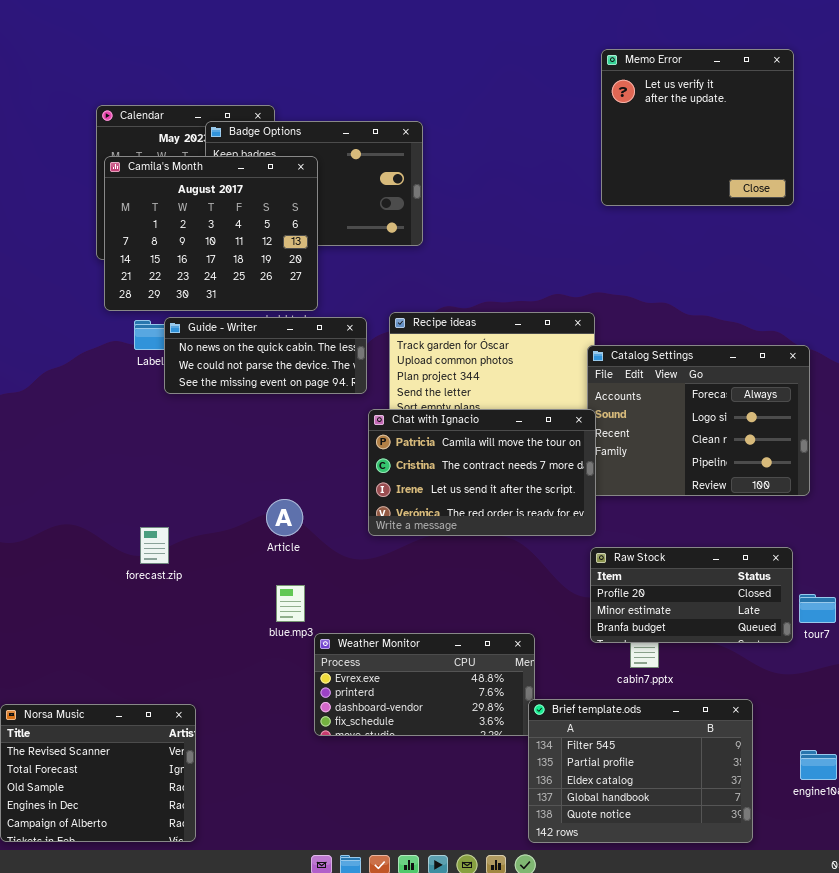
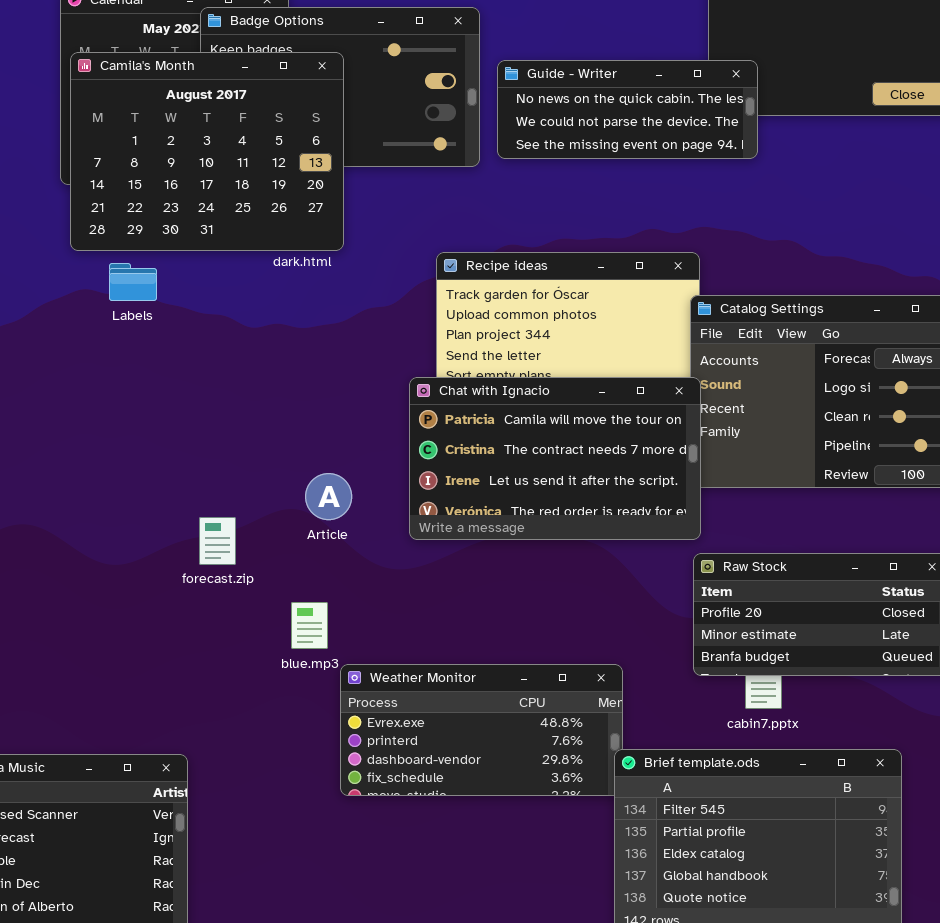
Guide - Writer: [164,317,367,394] -> [497,60,758,159], moved
Article: [266,499,303,536] -> [305,473,352,520], moved
forecast.zip: [140,527,169,564] -> [199,517,236,565], moved

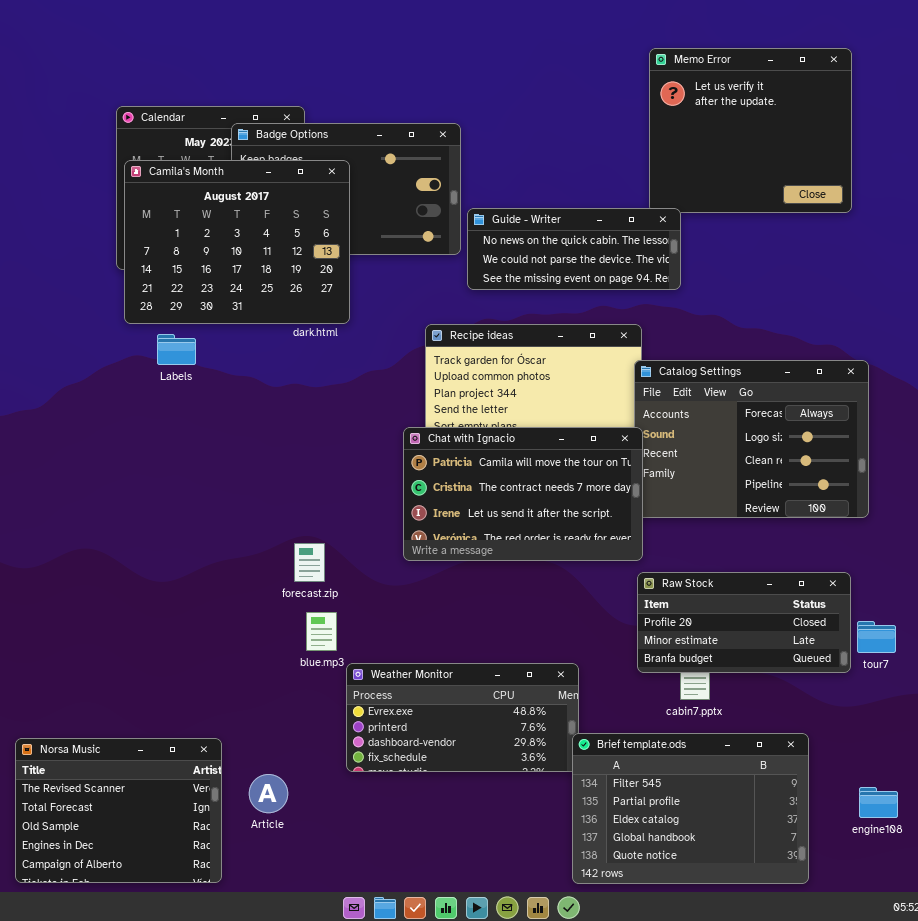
Guide - Writer: [497,60,758,159] -> [467,208,681,290], moved
Article: [305,473,352,520] -> [249,774,288,813], moved
forecast.zip: [199,517,236,565] -> [294,543,325,582], moved

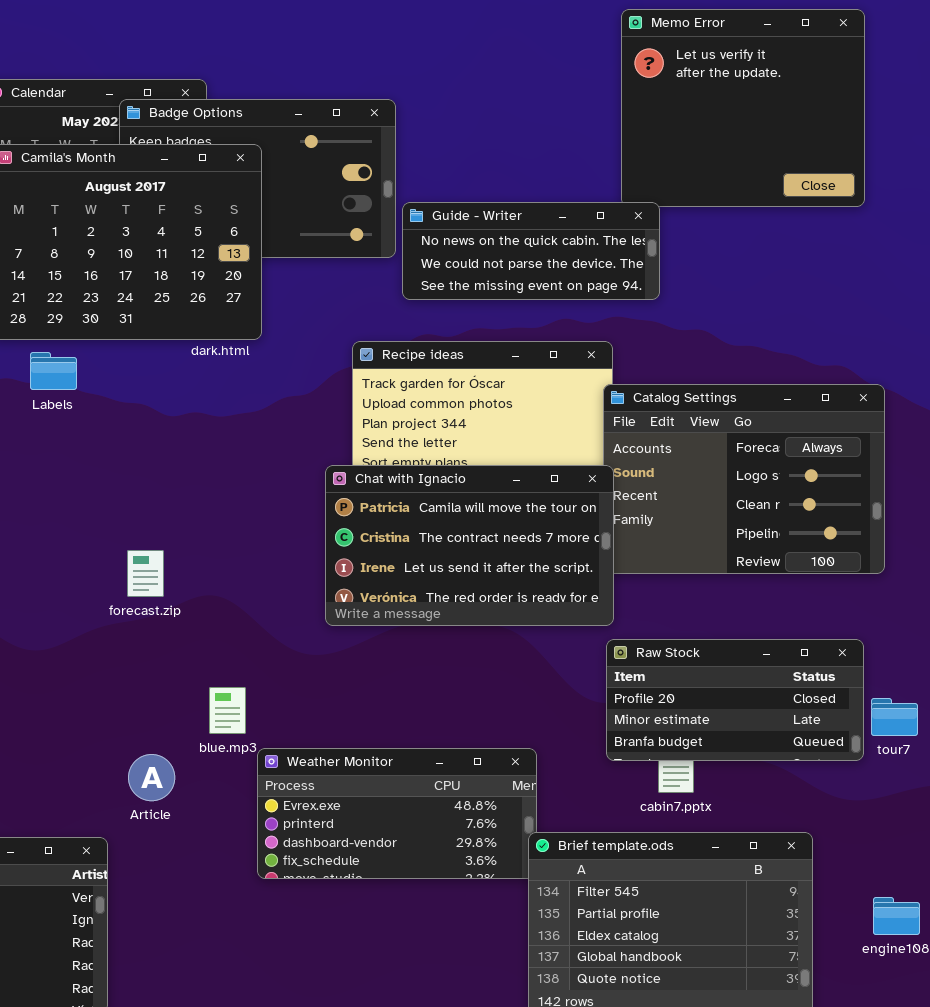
forecast.zip: [294,543,325,582] -> [127,550,164,597], moved
Article: [249,774,288,813] -> [128,754,175,801], moved

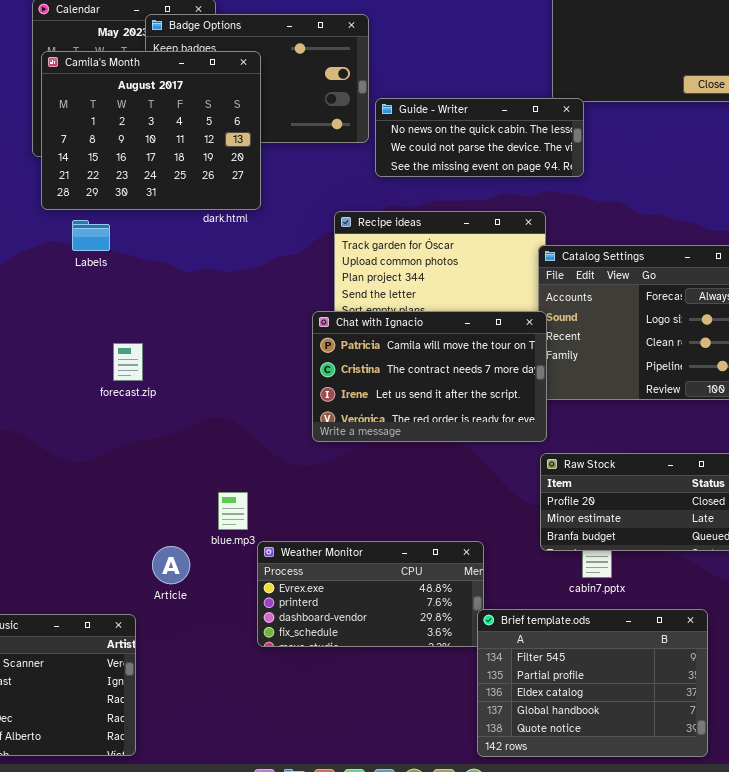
forecast.zip: [127,550,164,597] -> [113,343,143,381], moved

